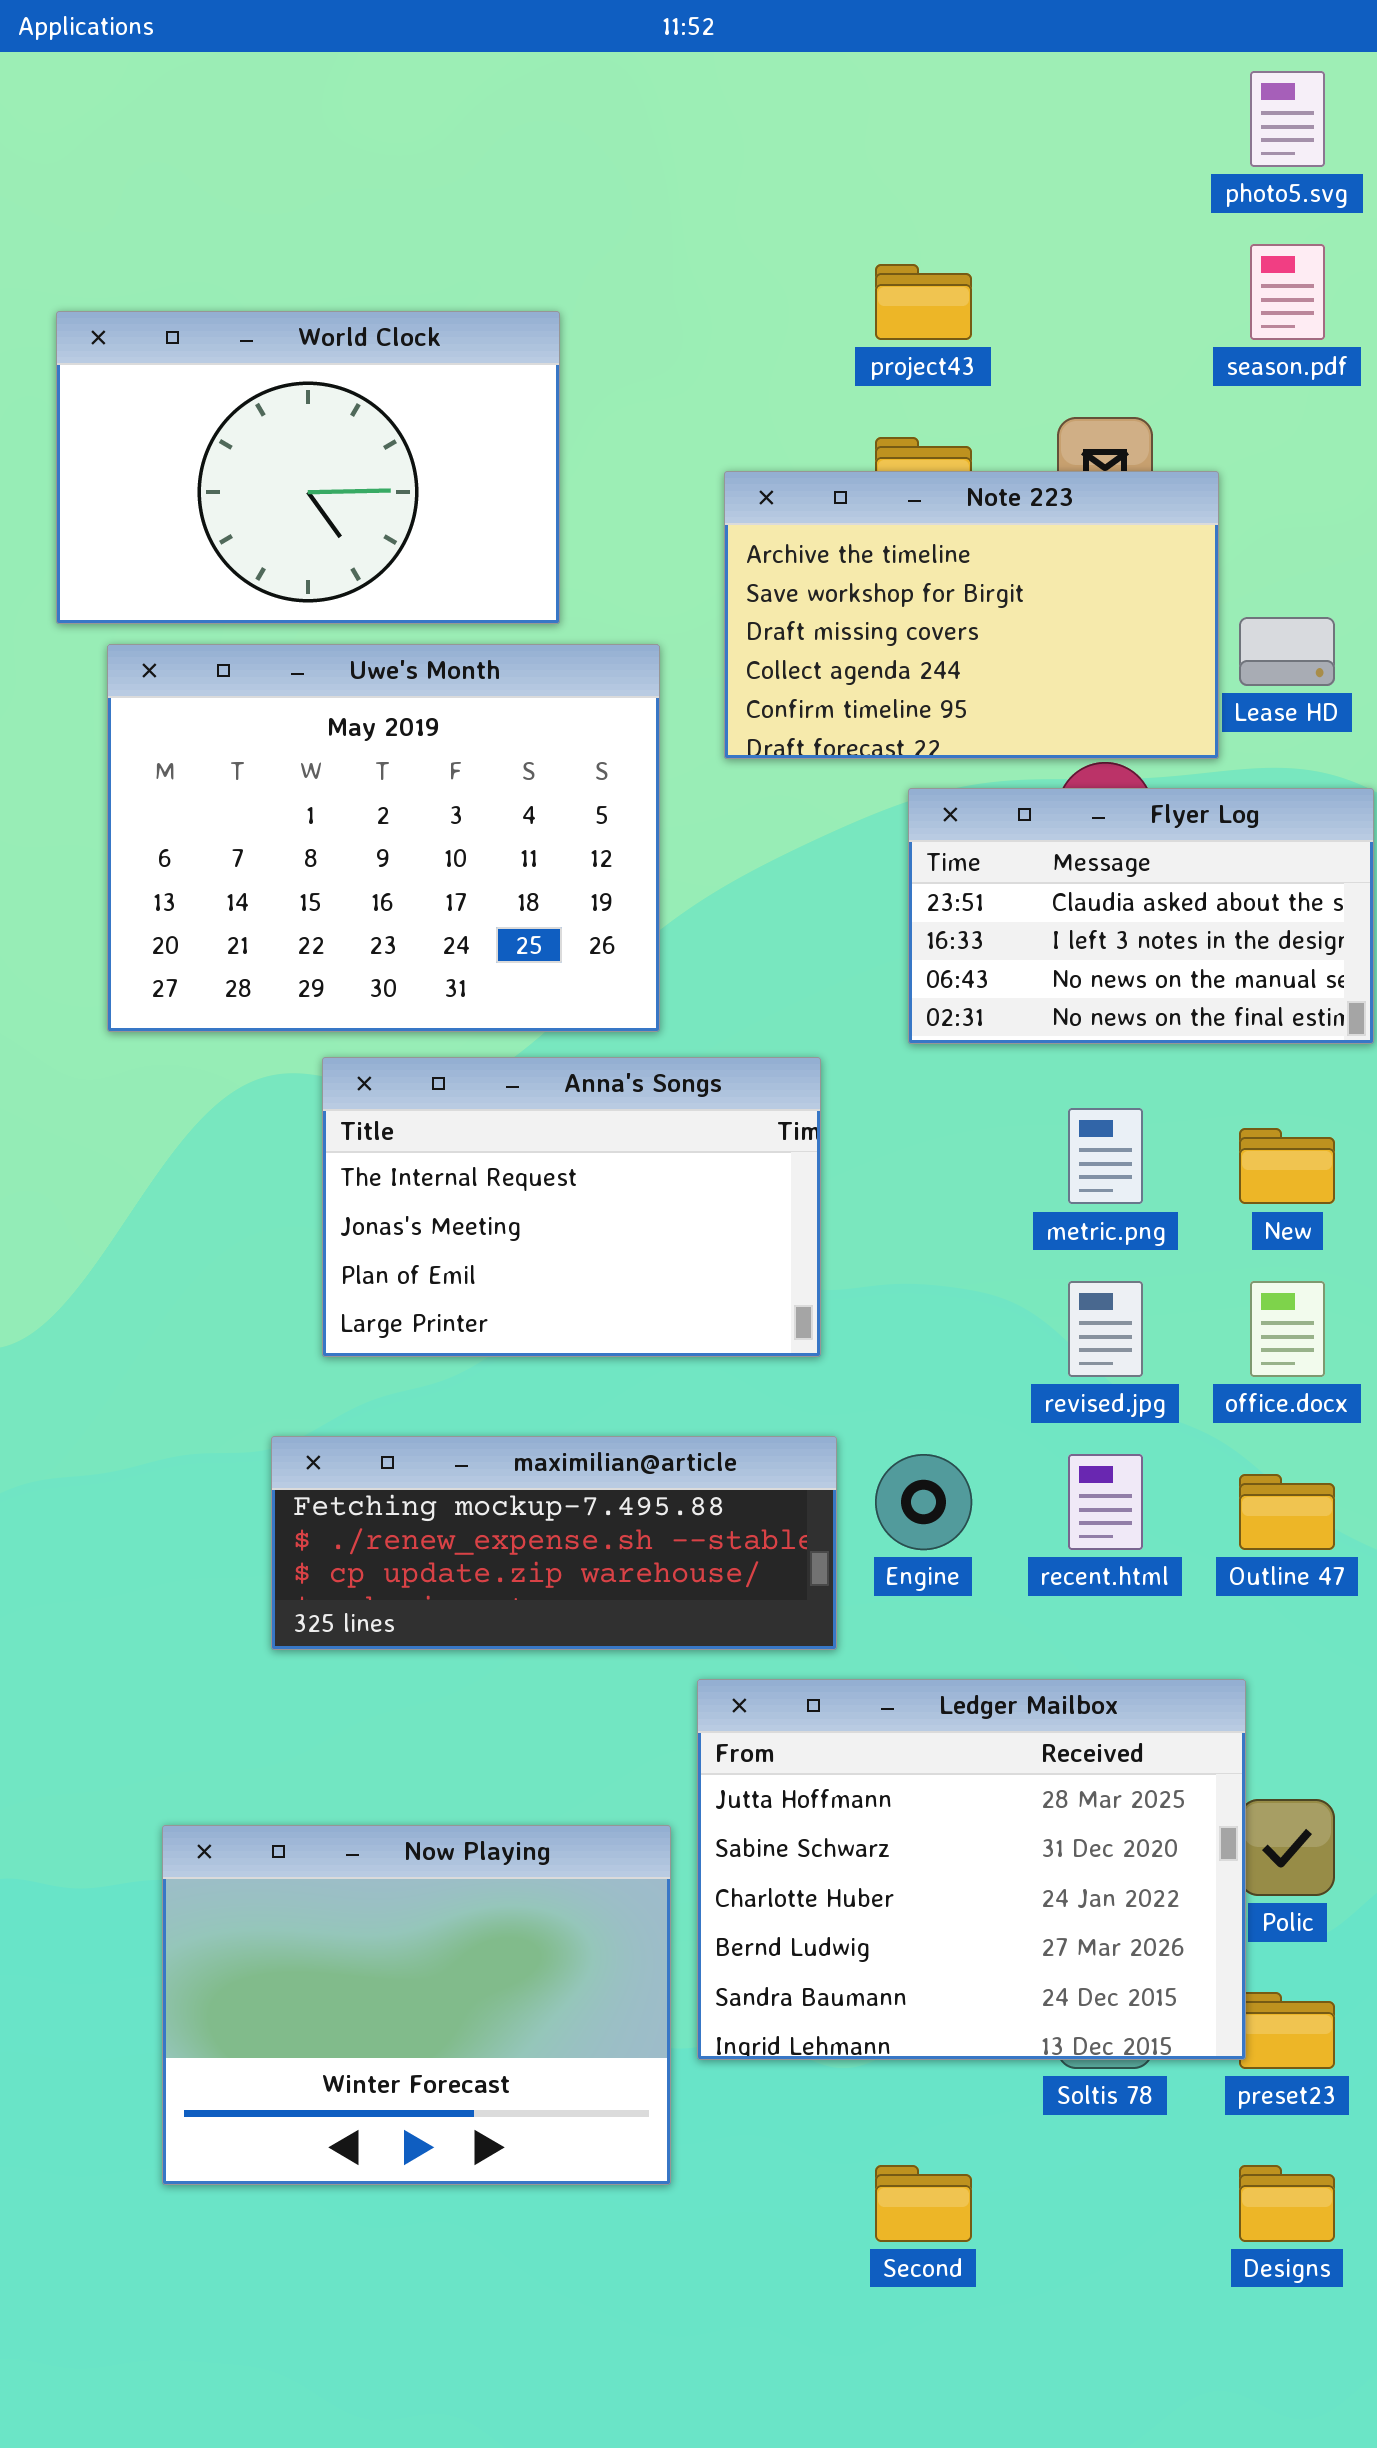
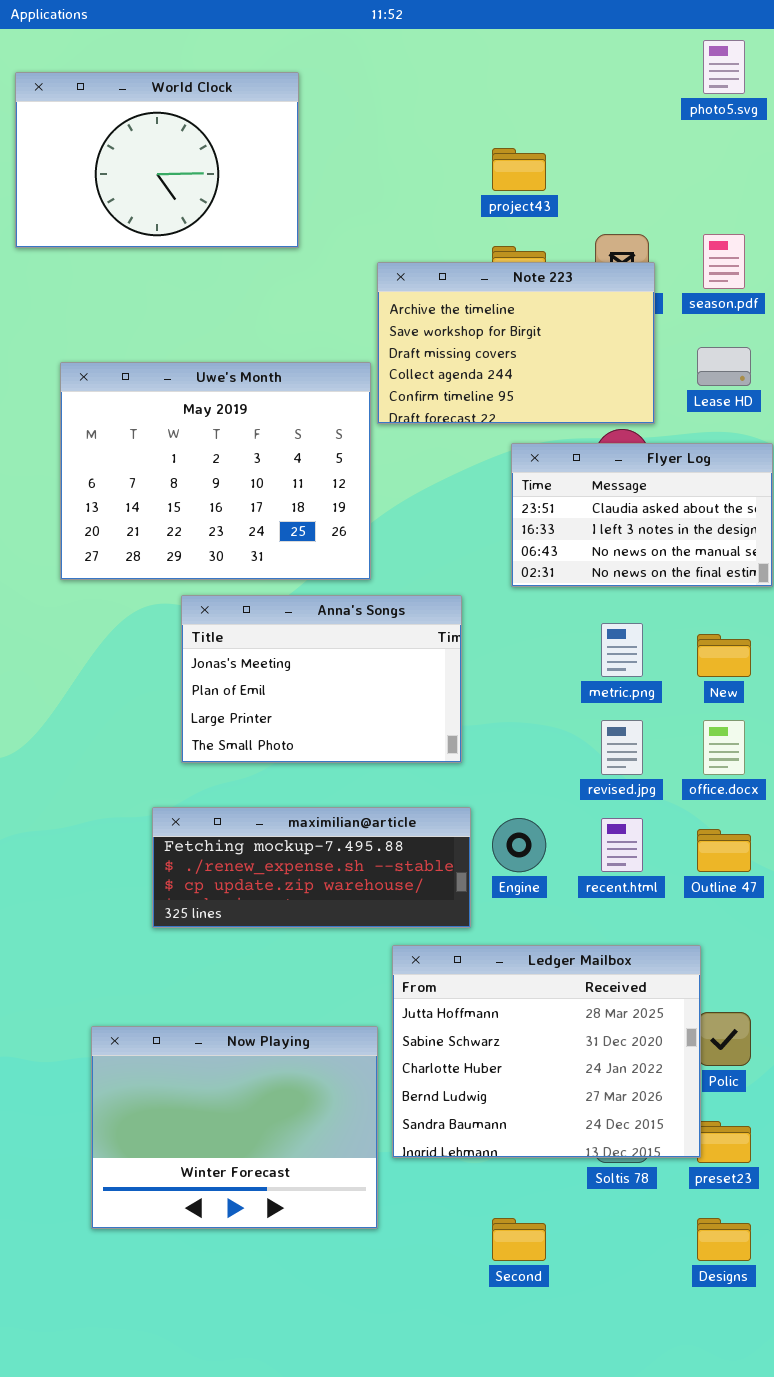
season.pdf: [1250,244,1325,340] -> [703,234,745,289], moved
World Clock: [56,311,560,624] -> [15,72,299,248], moved
Note 223: [724,471,1219,759] -> [377,262,655,424], moved
Anna's Songs: [322,1057,821,1357] -> [181,595,462,763], scrolled down 1 row

